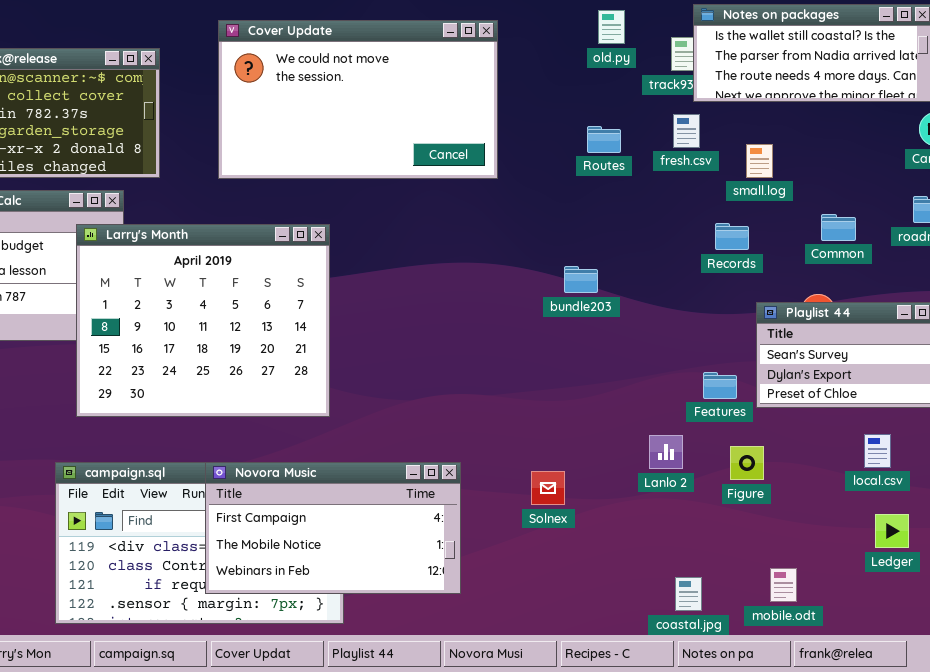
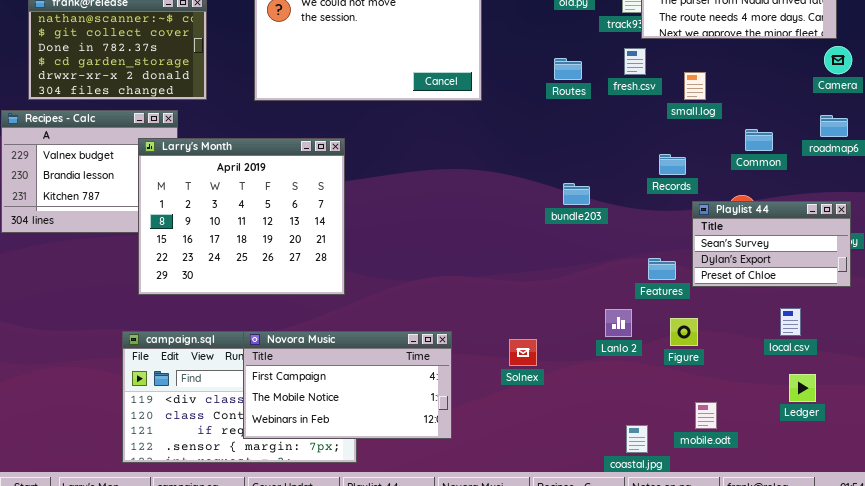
Records: [715,223,749,250] -> [659,154,686,175], moved
bundle203: [564,266,598,293] -> [563,183,590,205], moved
mobile.odt: [770,568,797,602] -> [695,402,717,429], moved

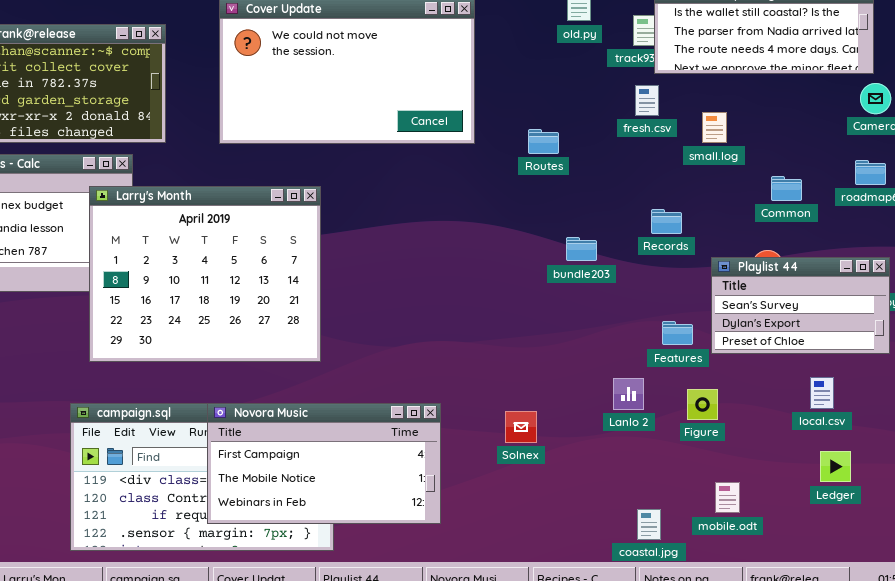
Routes: [554,58,582,80] -> [528,129,559,154], moved
Records: [659,154,686,175] -> [651,209,682,234], moved

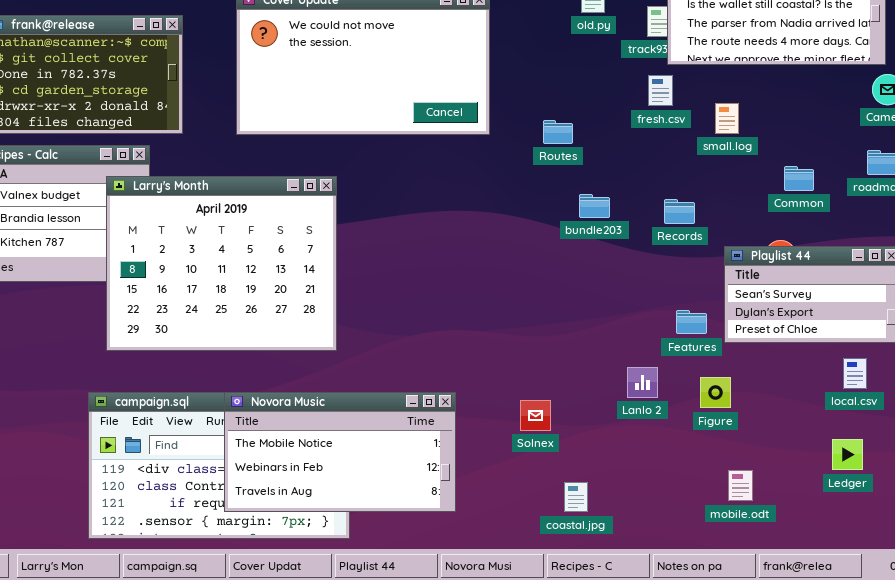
bundle203: [566,237,597,261] -> [579,194,610,218], moved
local.csv: [810,377,834,409] -> [843,358,867,389], moved
Novora Music: [207,403,441,524] -> [224,392,456,512], scrolled down 1 row
coastal.jpg: [637,509,661,540] -> [564,482,588,512], moved

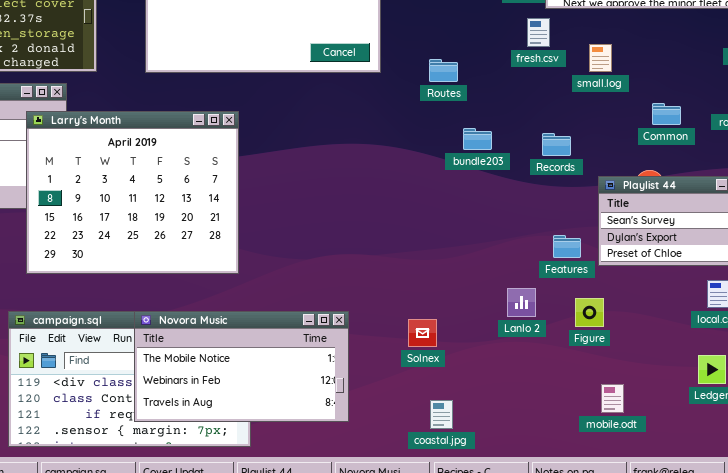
coastal.jpg: [564,482,588,512] -> [430,400,453,429], moved

